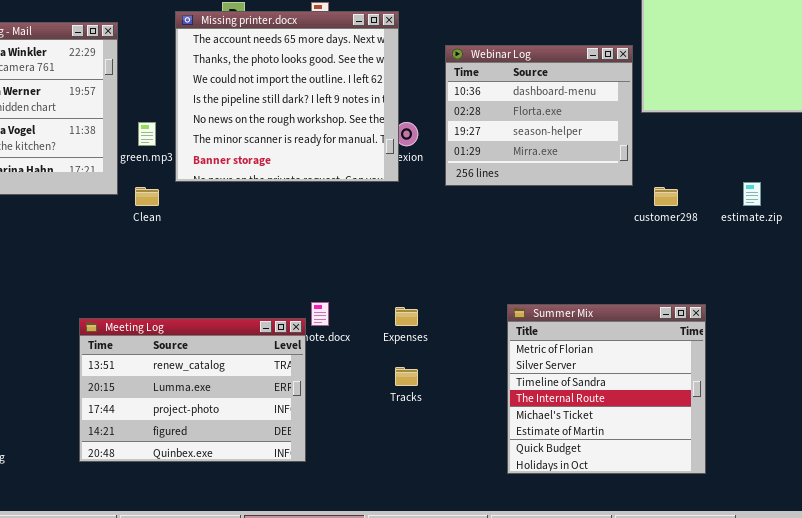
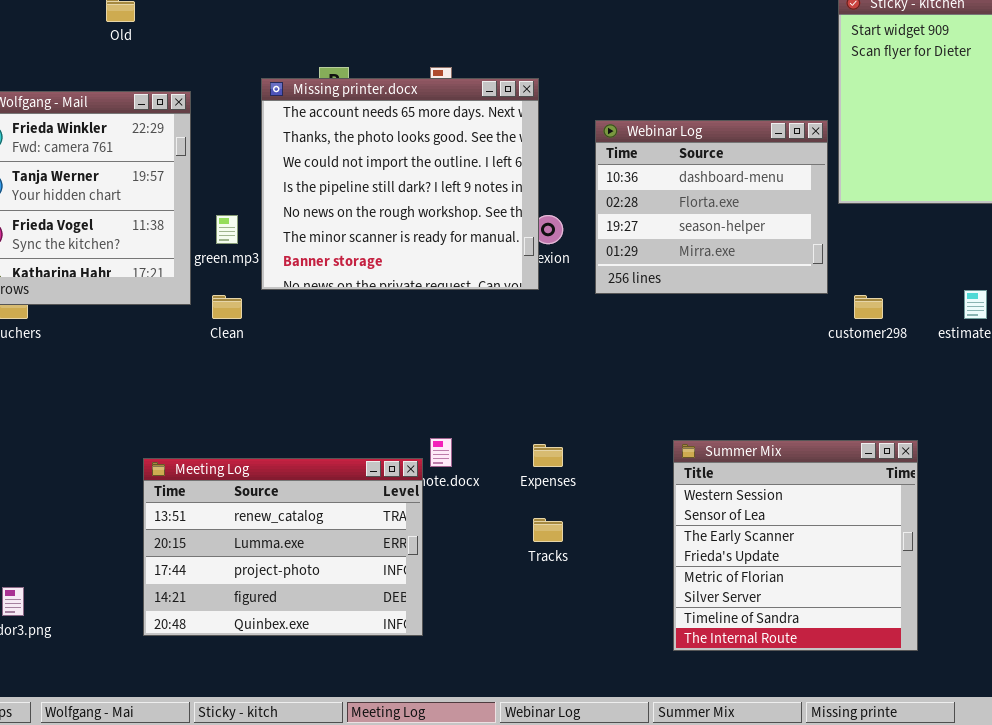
Summer Mix: [507,304,706,474] -> [673,440,918,651], scrolled up 4 rows

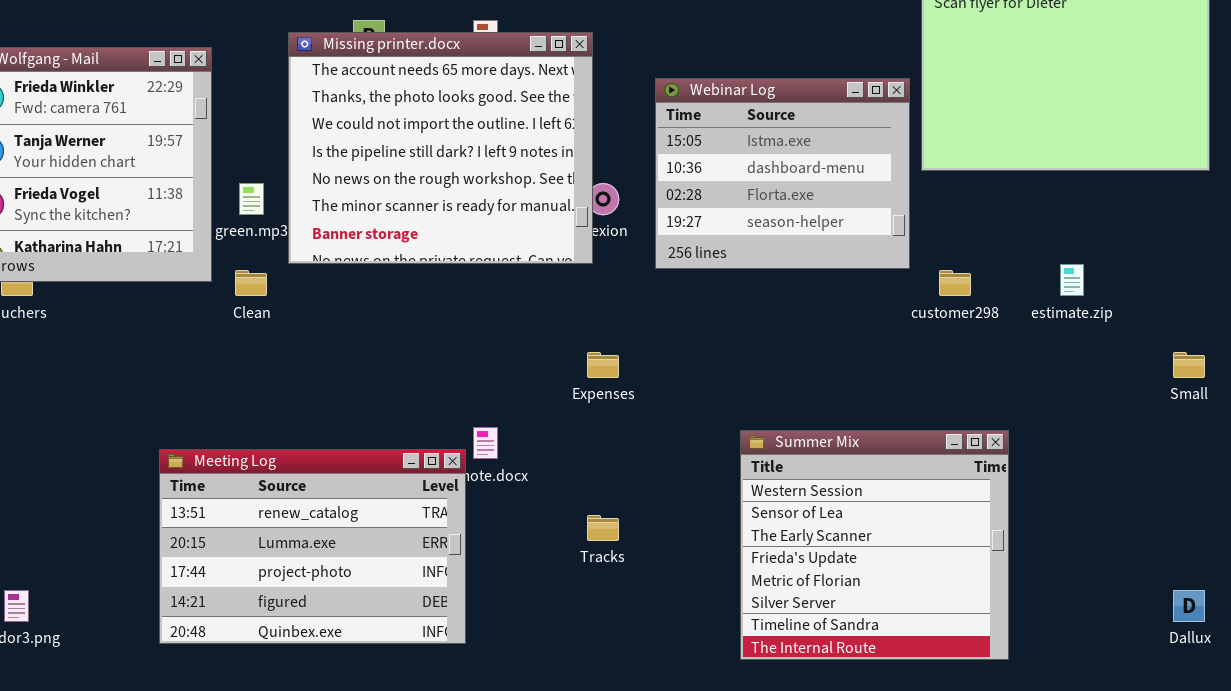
Webinar Log: [595,120,828,294] -> [655,78,910,269], scrolled up 1 row
Expenses: [533,444,563,467] -> [587,352,619,378], moved

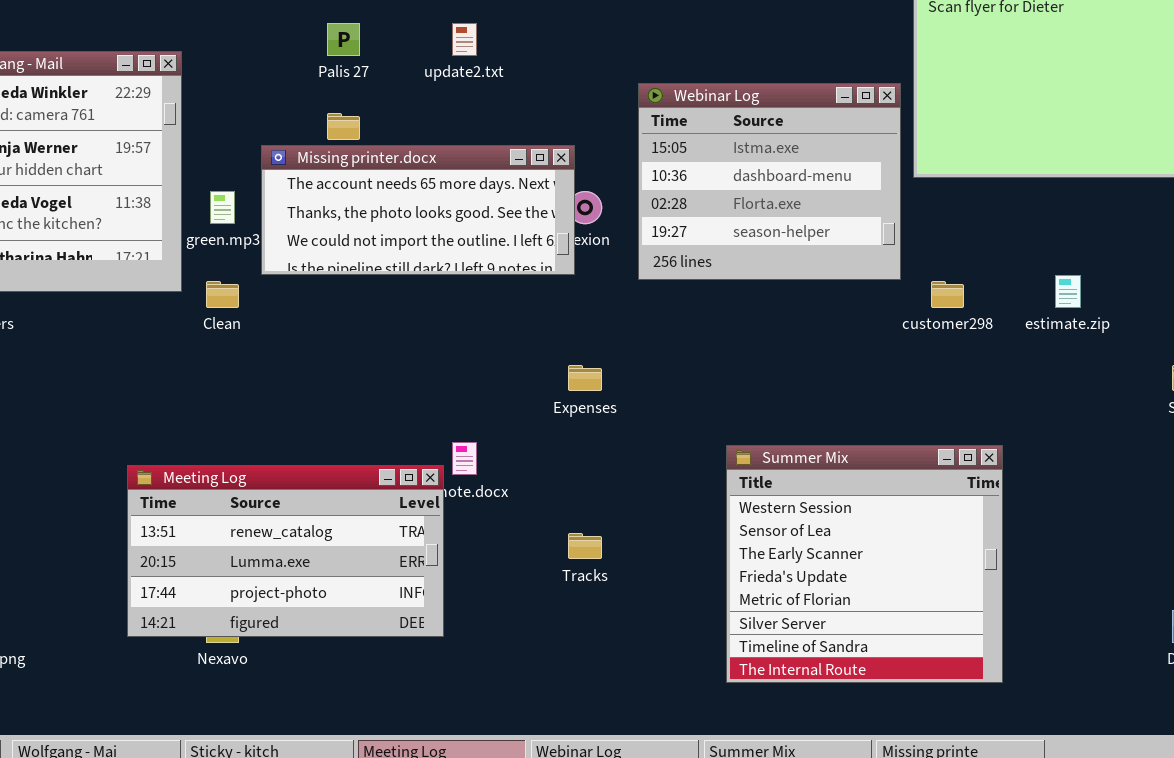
Missing printer.docx: [288,32,593,264] -> [261,145,575,275], resized
Meeting Log: [159,449,466,644] -> [127,465,444,637], resized

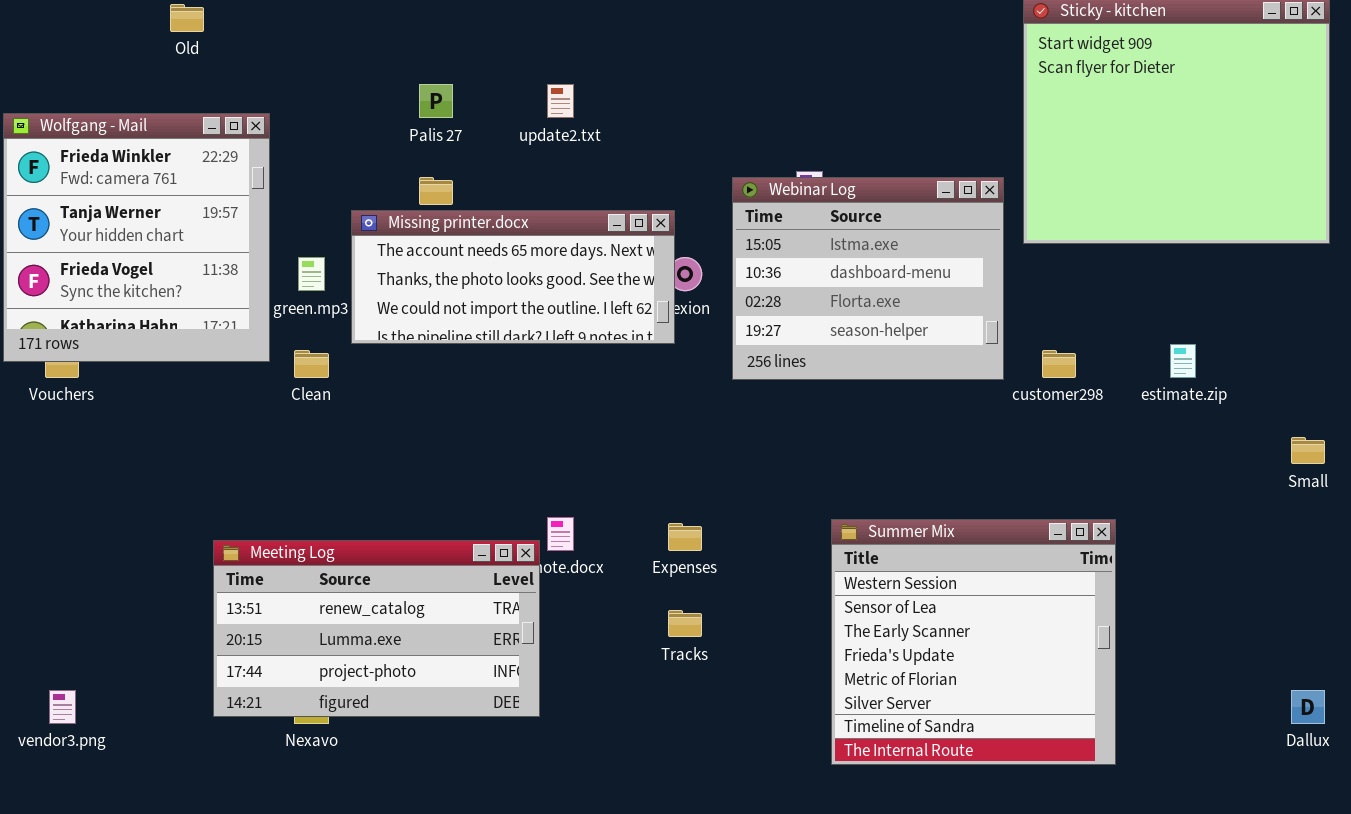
Webinar Log: [638,83,901,280] -> [732,177,1004,380], moved
Expenses: [568,365,602,391] -> [668,523,702,551], moved

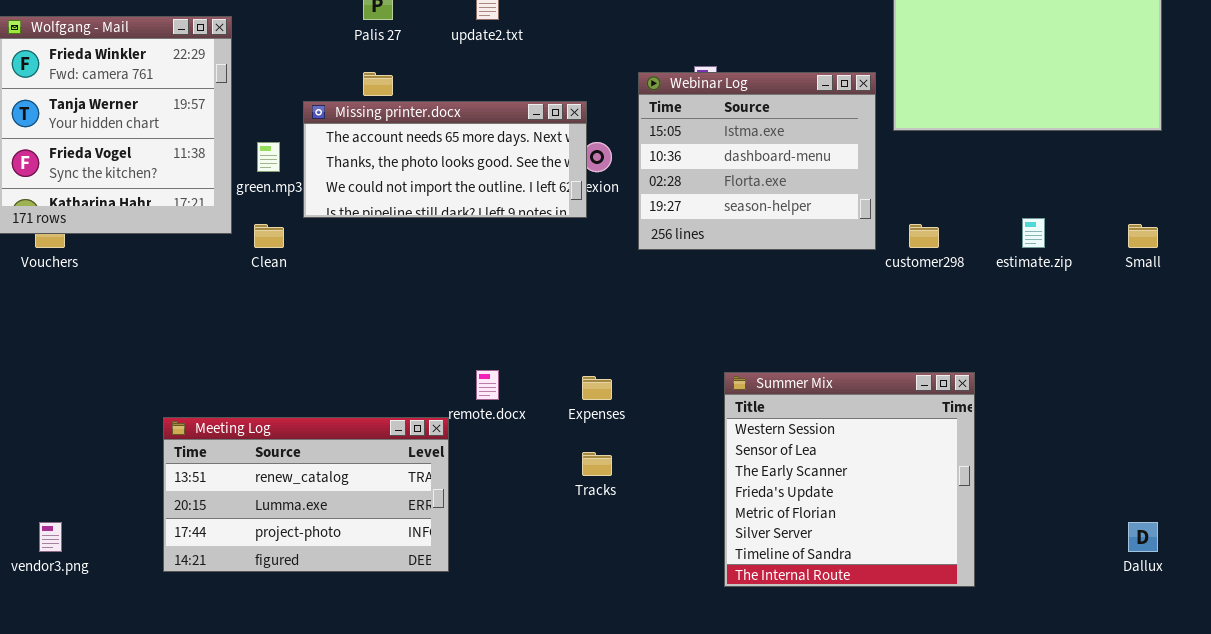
Small: [1291,437,1325,464] -> [1128,224,1158,248], moved
Meeting Log: [213,540,540,717] -> [163,417,449,572], moved

